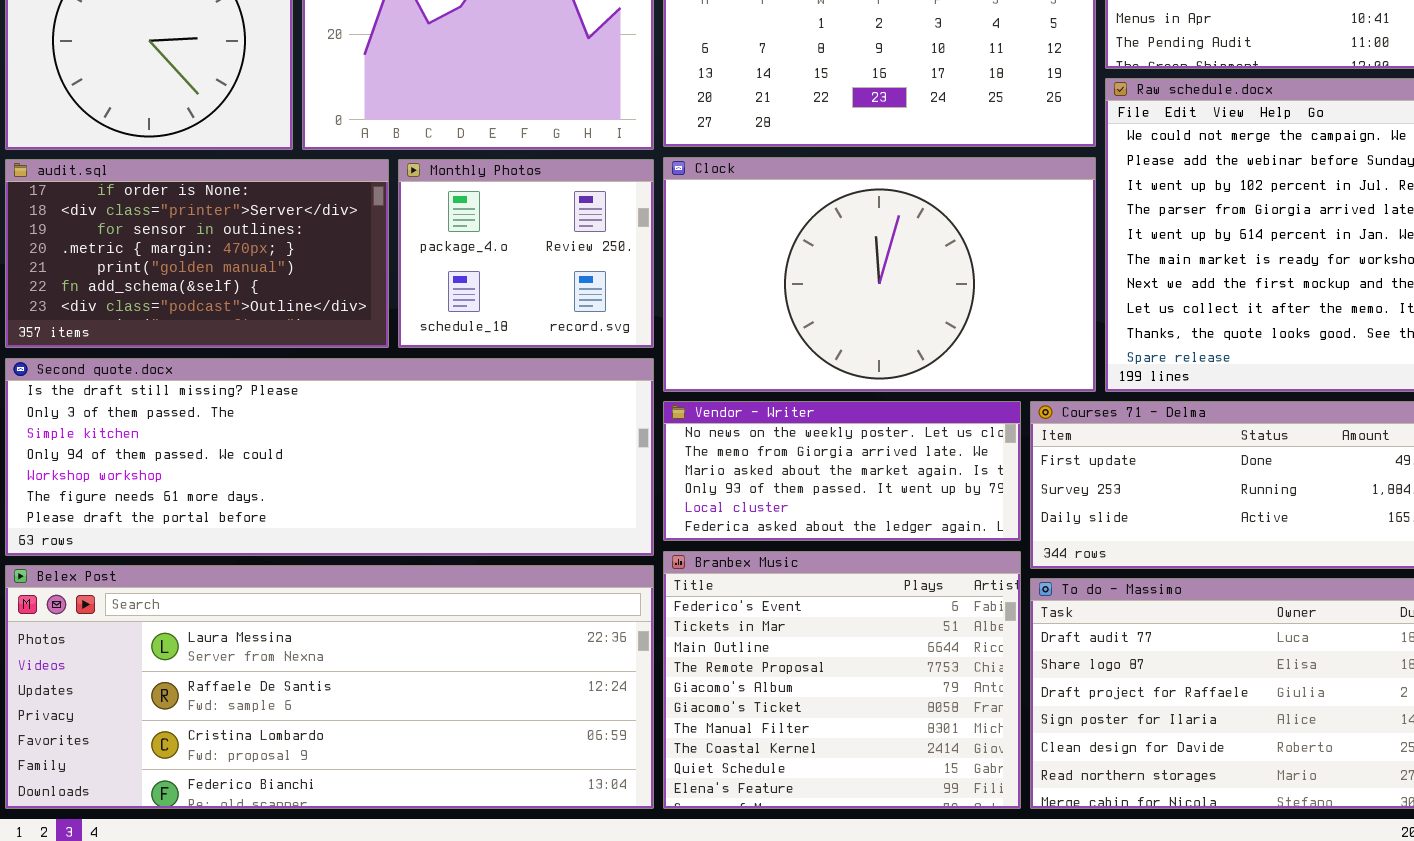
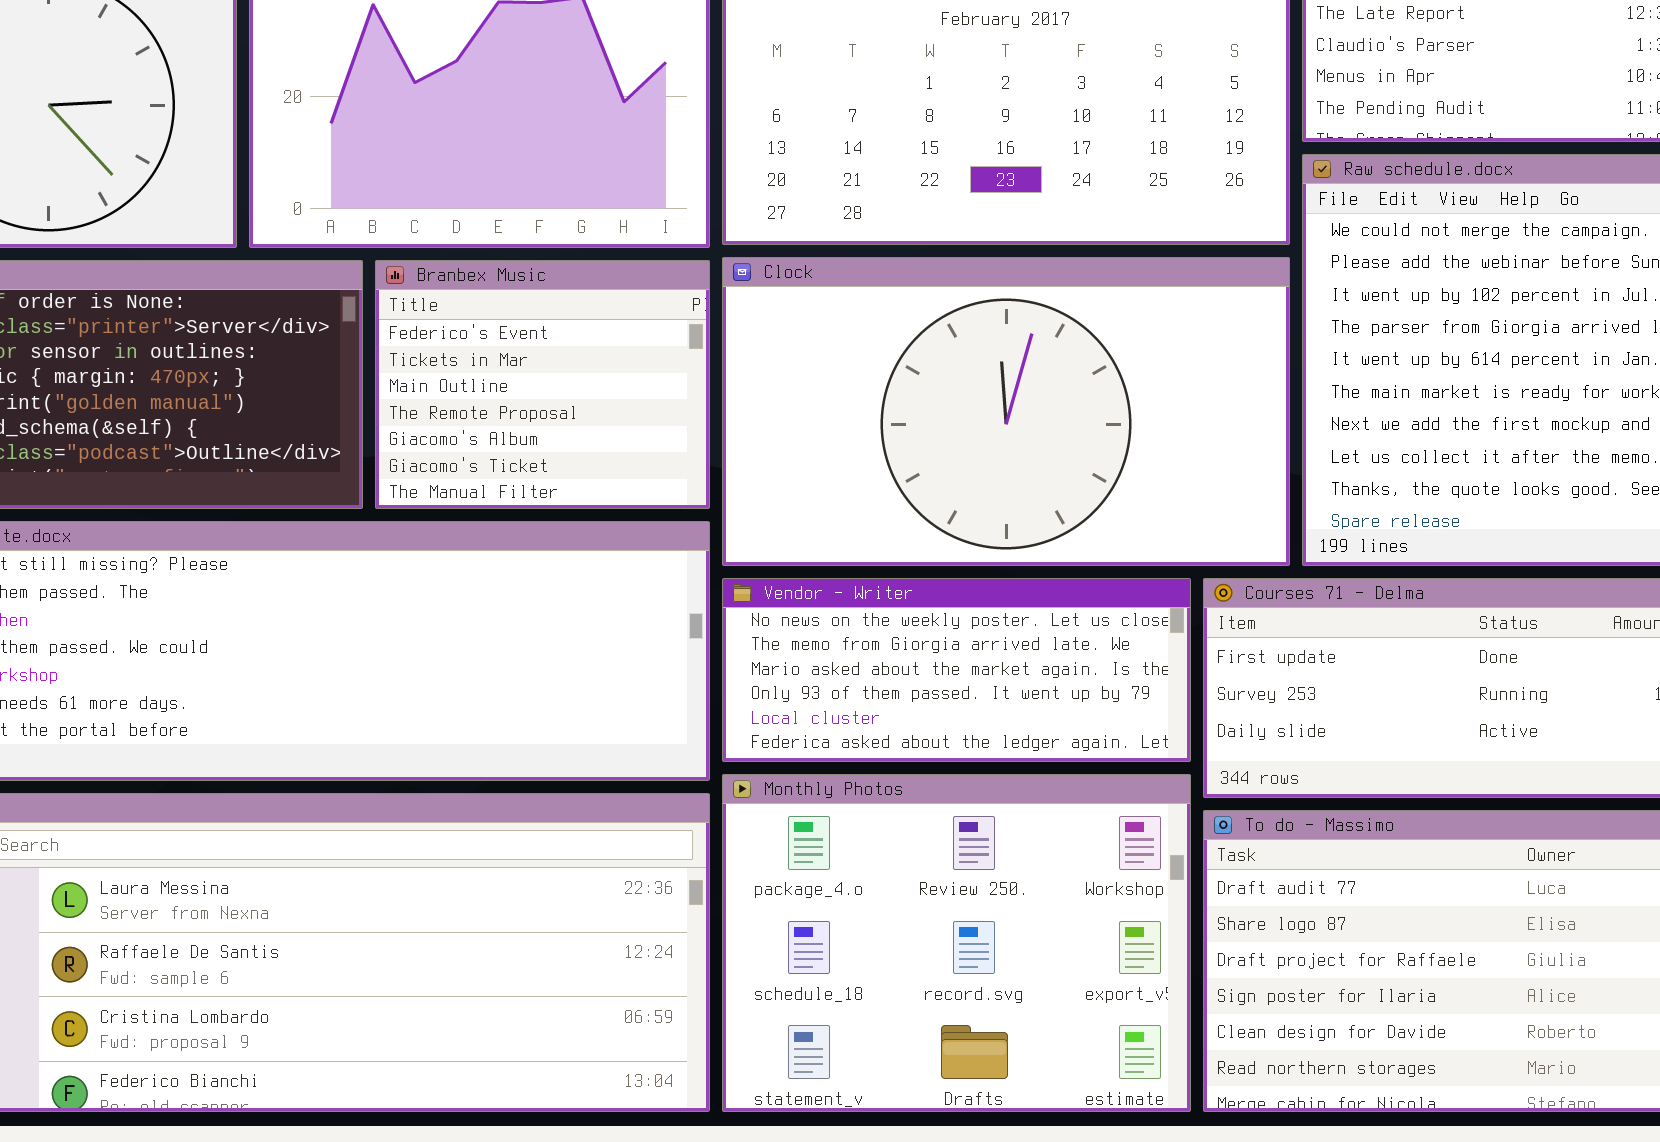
Monthly Photos: [398,159,654,348] -> [722,774,1191,1112], moved, resized
Branbex Music: [663,551,1021,809] -> [375,260,710,509], moved, resized

